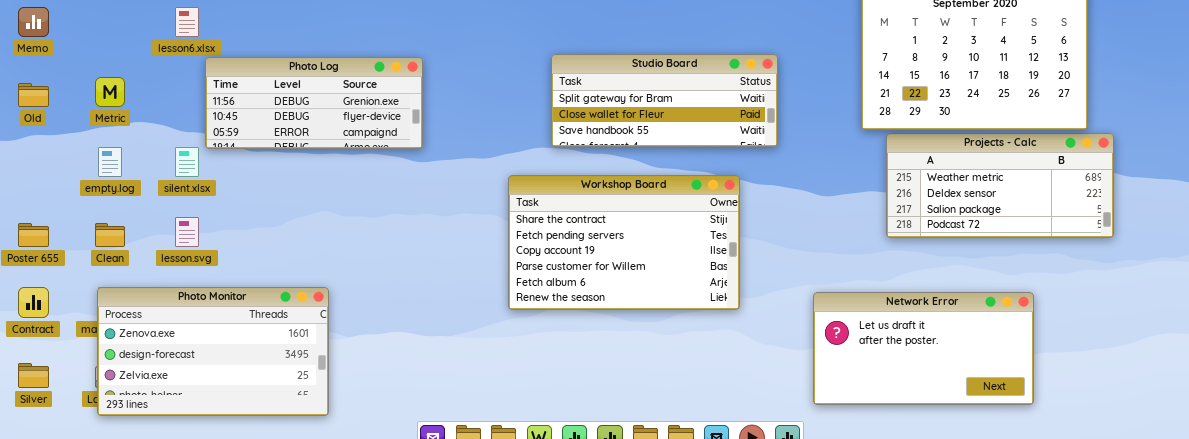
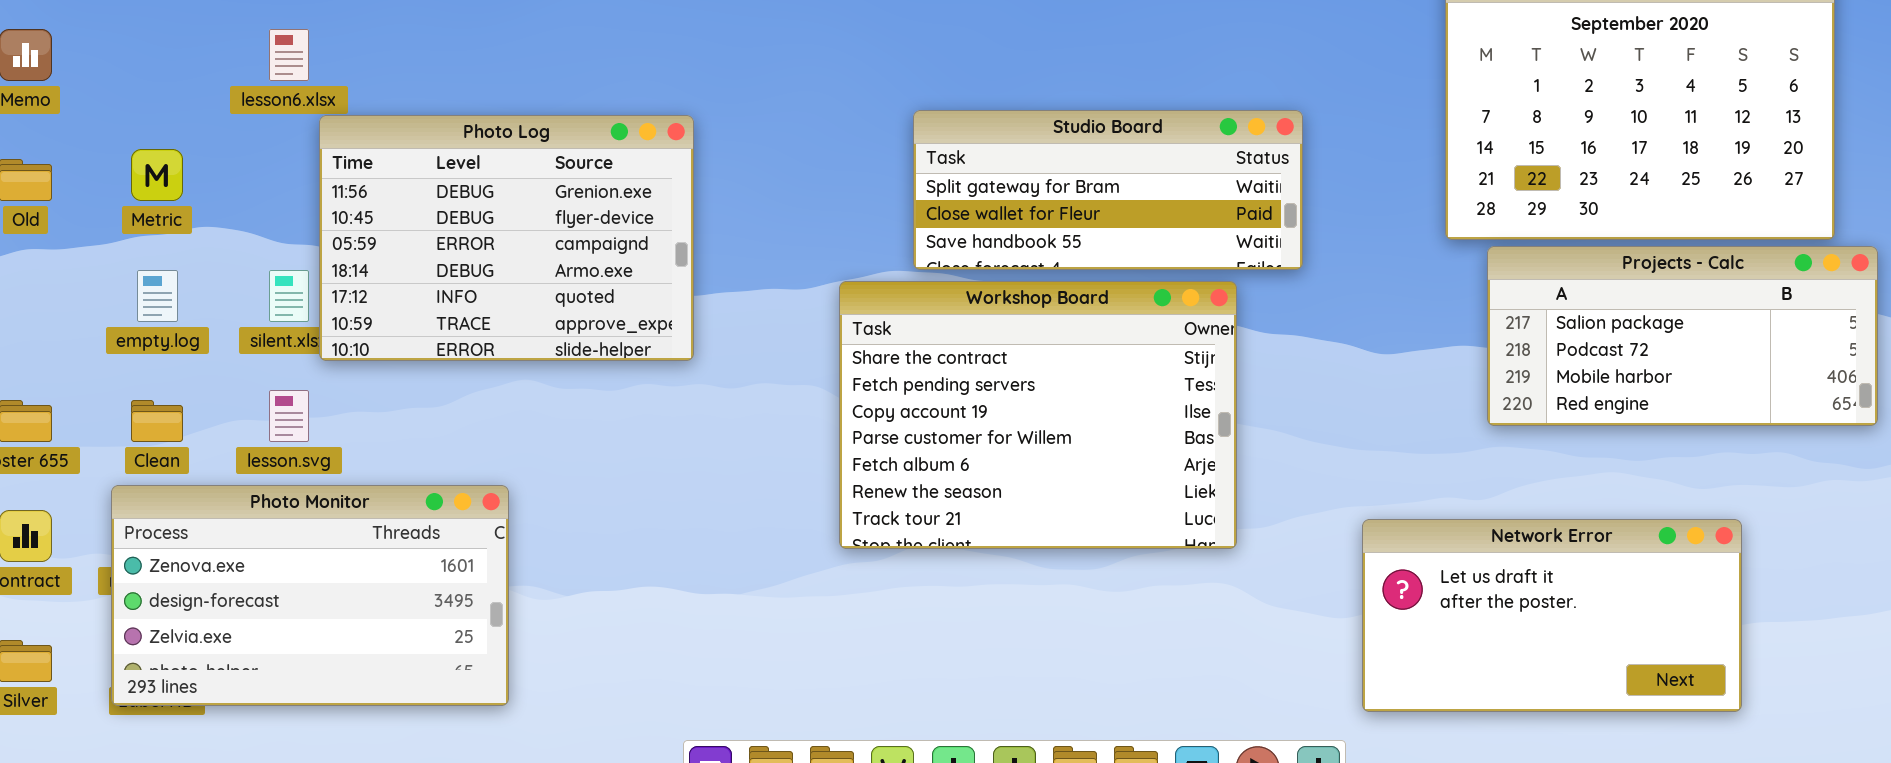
Photo Log: [205,57,423,149] -> [319,115,694,361], resized
Projects - Calc: [886,133,1114,238] -> [1487,246,1878,426], scrolled down 2 rows
Workshop Board: [508,175,740,310] -> [839,281,1237,549], resized
Photo Monitor: [97,287,329,416] -> [111,485,509,706], moved

